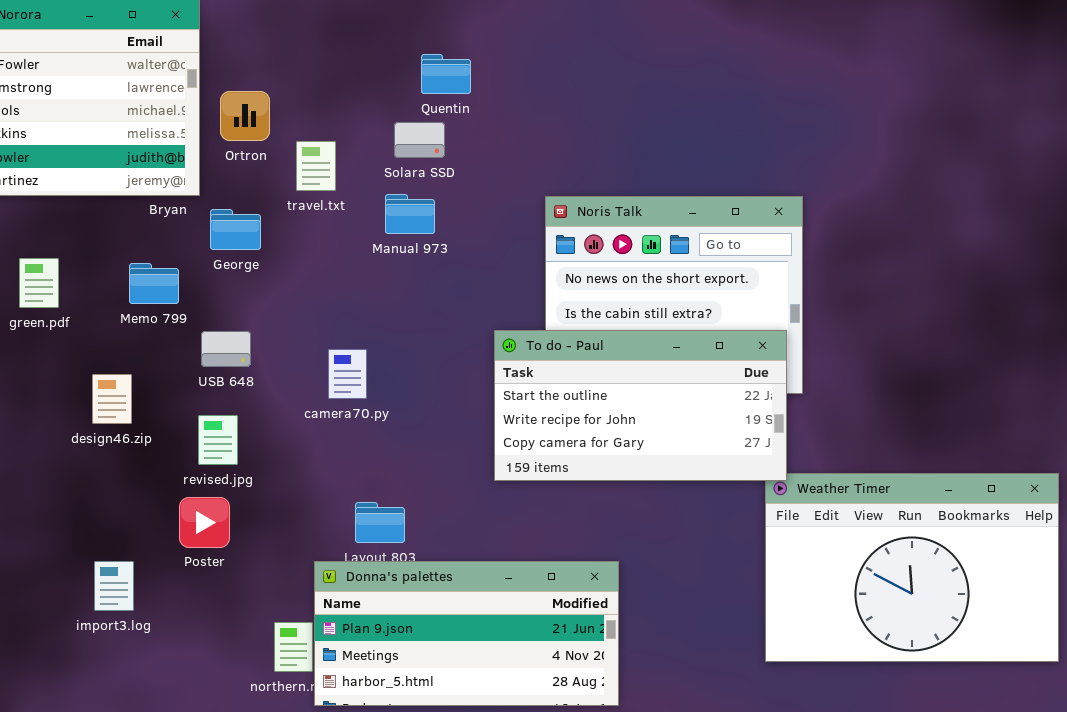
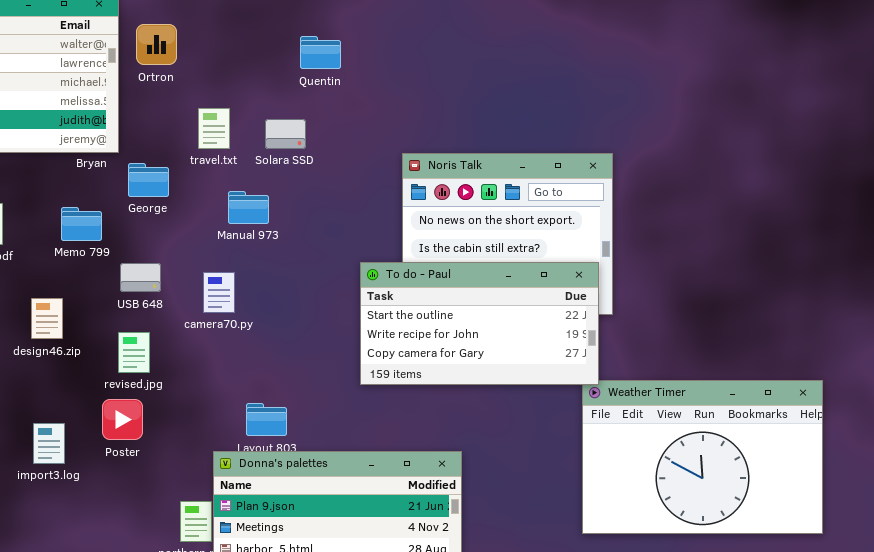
Ortron: [220,91,270,141] -> [136,24,177,65], moved
Solara SSD: [394,122,445,158] -> [265,119,306,149], moved
Manual 973: [385,194,435,234] -> [228,191,269,224], moved
camera70.py: [328,349,367,399] -> [203,272,235,313], moved
import3.log: [94,561,134,611] -> [33,423,65,464], moved

